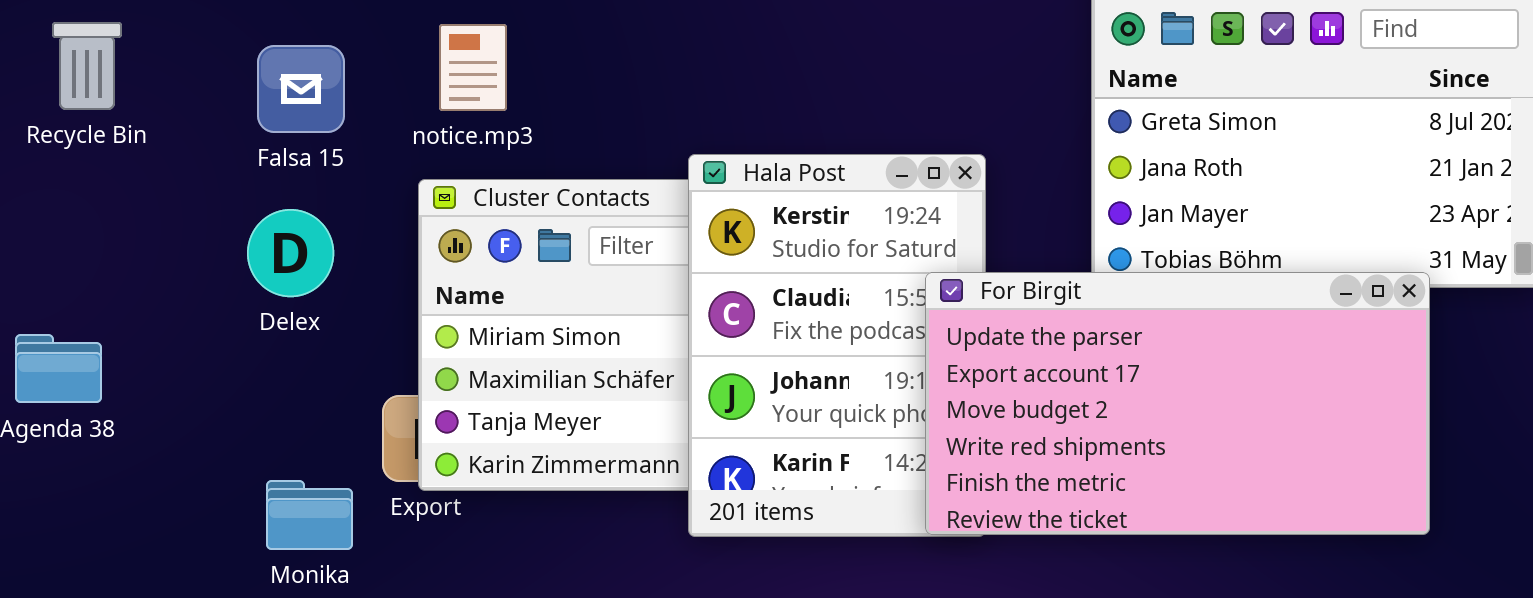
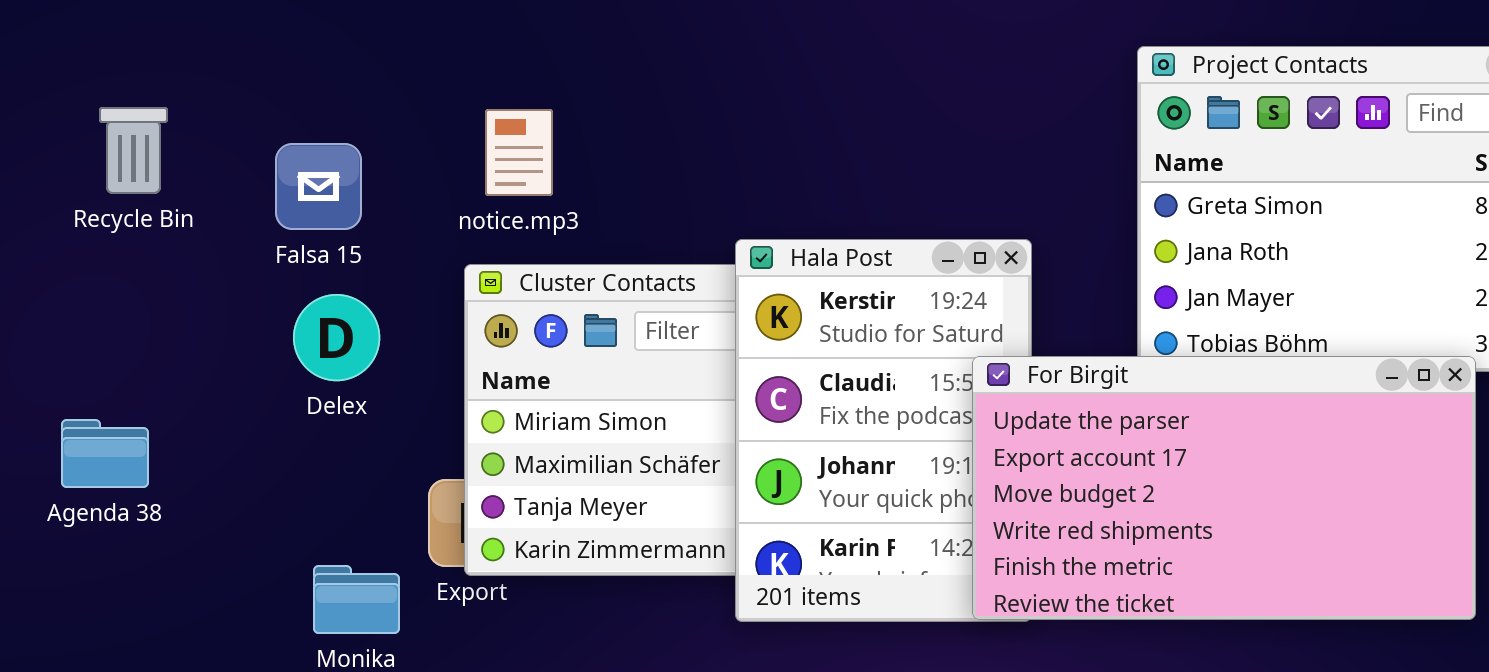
Falsa 15: [257,45,345,133] -> [275,143,362,230], moved

